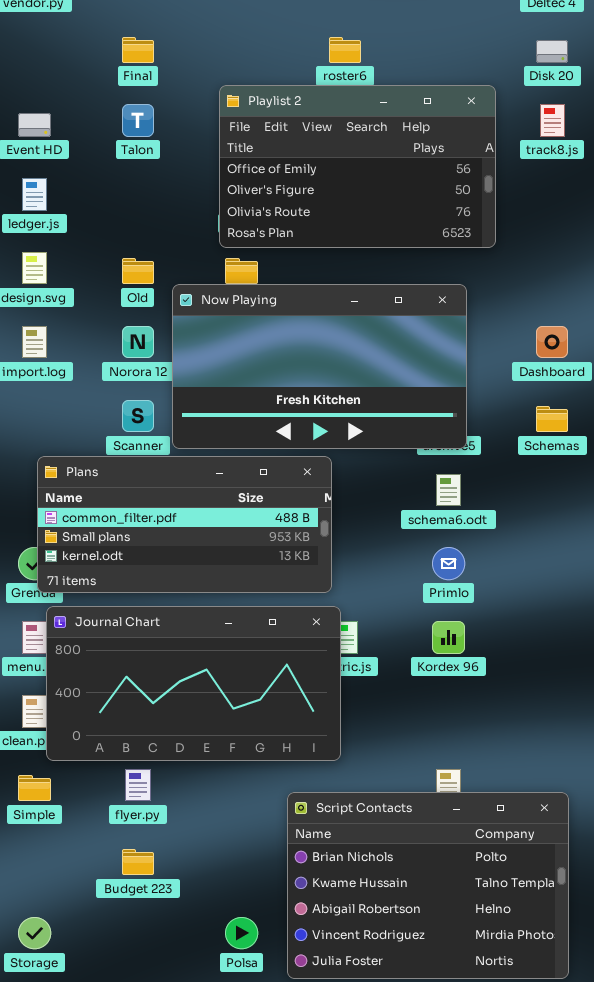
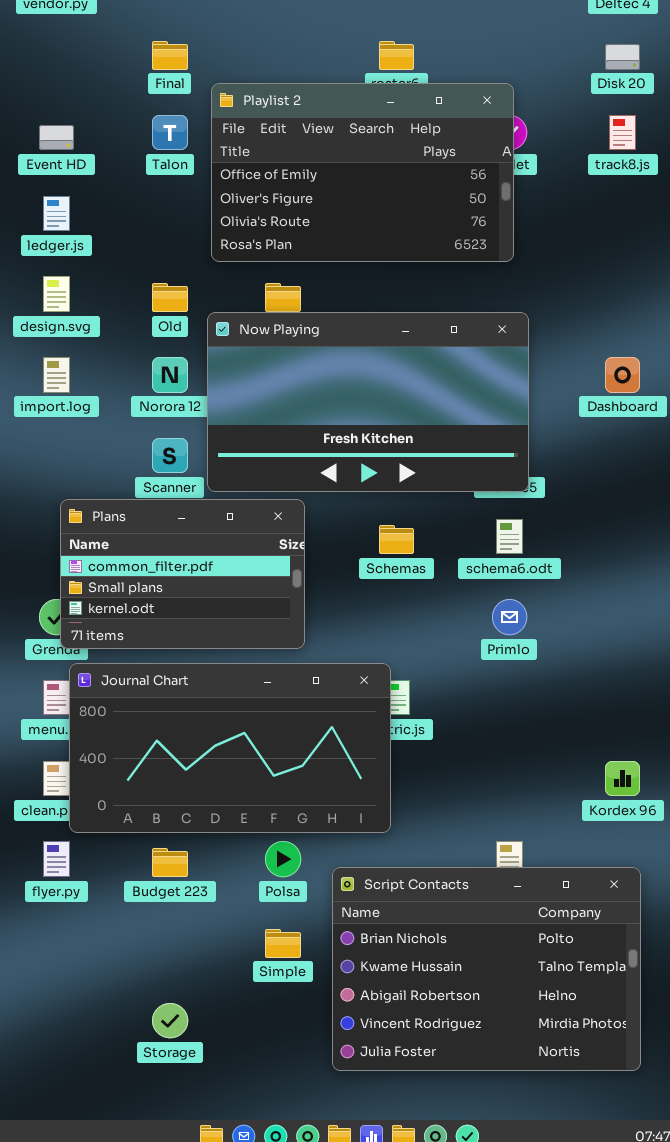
Playlist 2: [219,85,496,248] -> [211,83,514,262], moved
Schemas: [536,406,568,432] -> [379,525,414,554], moved
Plans: [37,456,332,593] -> [60,499,305,649], resized
Kordex 96: [432,621,465,654] -> [605,761,640,796], moved
flyer.py: [125,769,151,801] -> [43,841,70,877], moved
Simple: [18,775,51,801] -> [265,929,301,958], moved
Budget 223: [122,849,154,875] -> [152,848,188,877], moved
Storage: [18,917,51,949] -> [152,1003,188,1038], moved
Polsa: [225,917,258,949] -> [265,841,301,877], moved

